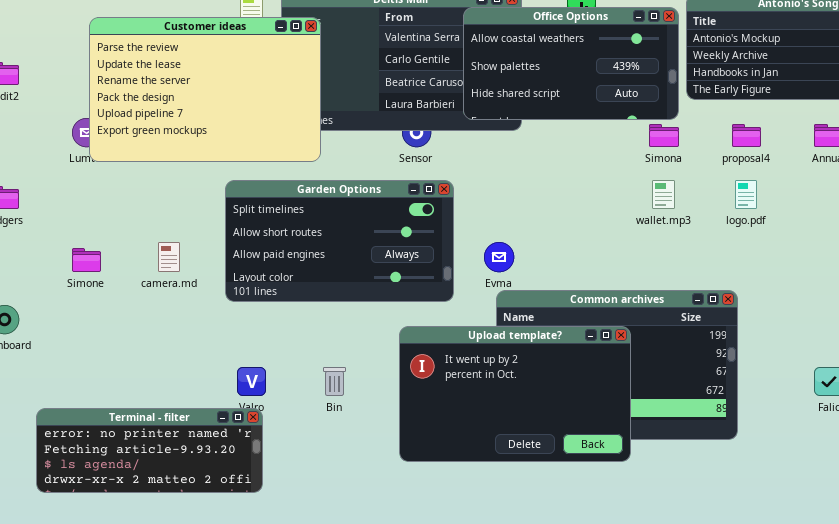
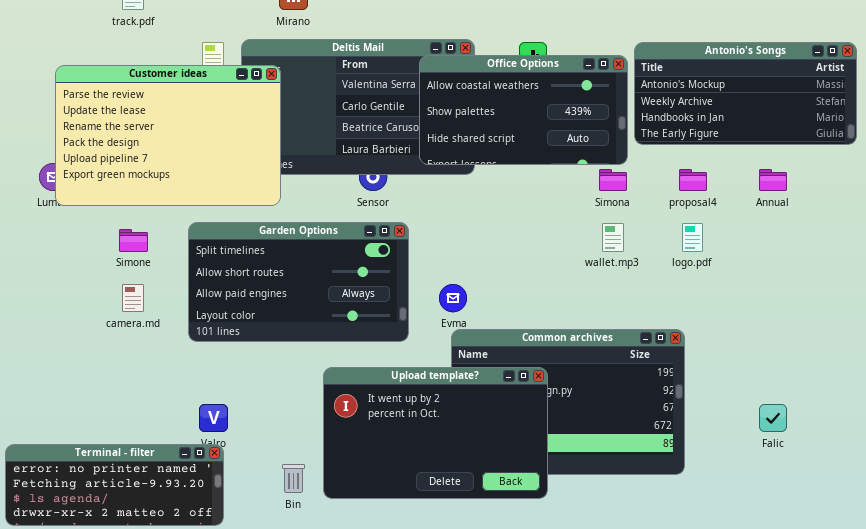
Simone: [72,248,101,272] -> [119,229,148,252], moved
Upload template?: [399,326,631,462] -> [323,367,548,499], moved
Bin: [323,367,346,396] -> [282,464,305,493], moved

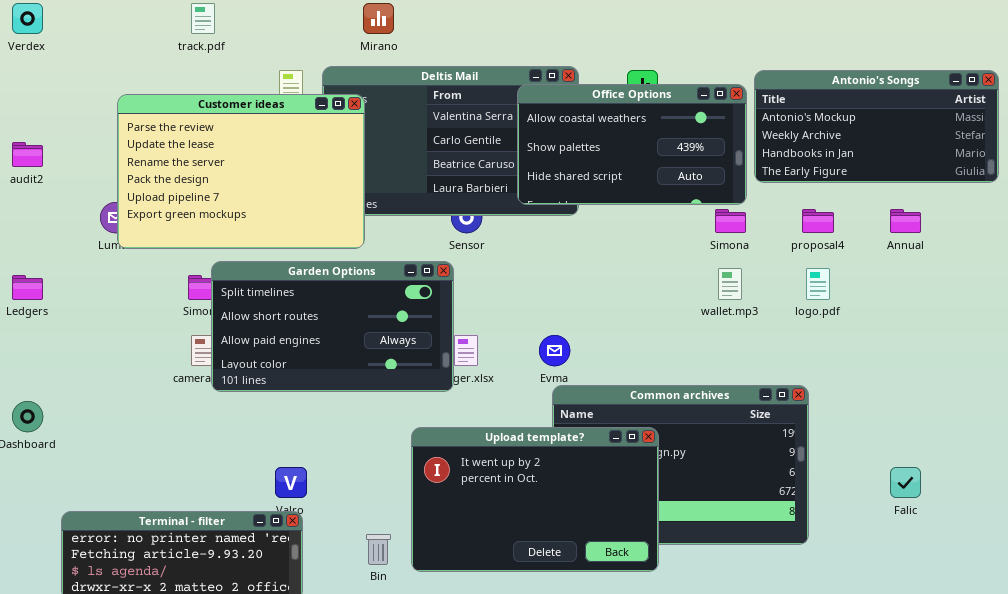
Garden Options: [188,222,409,342] -> [211,261,454,392], moved

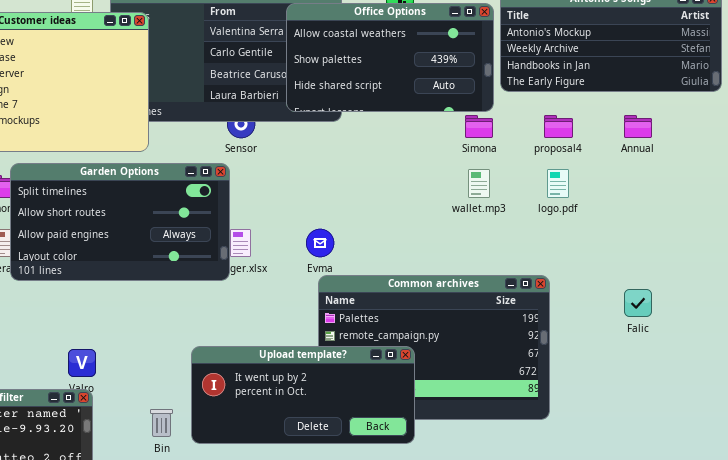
Upload template?: [411,427,659,572] -> [191,346,415,444], resized
Falic: [890,467,921,498] -> [624,289,652,317], moved

